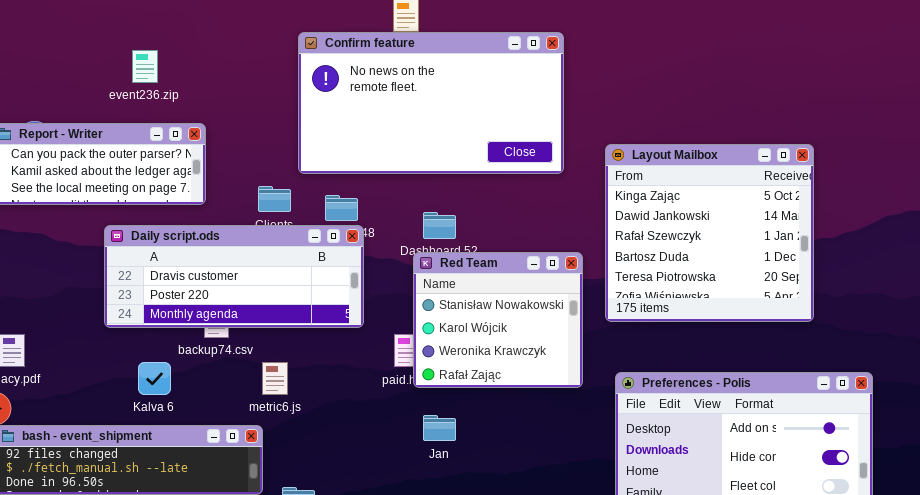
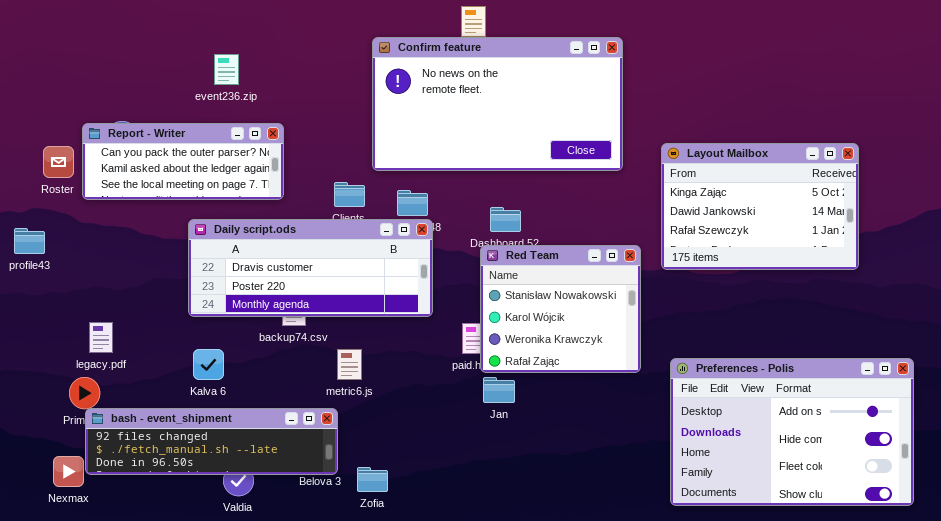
Layout Mailbox: [605,144,814,322] -> [661,143,859,270], resized
Kalva 6: [138,362,171,395] -> [193,349,224,380], moved
Jan: [423,415,456,441] -> [483,377,515,403], moved

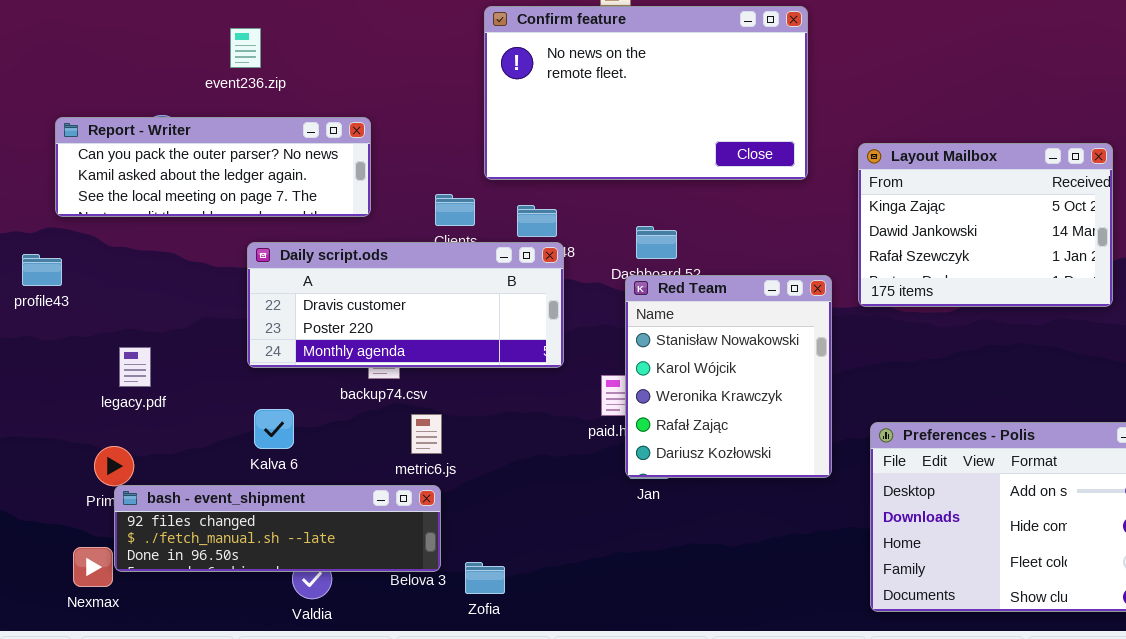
event236.zip: [214,54,239,85] -> [230,28,261,68], moved
Report - Writer: [82,123,284,200] -> [55,117,371,217], resized
Red Team: [480,245,641,373] -> [625,275,832,478], resized
legacy.pdf: [89,322,113,353] -> [119,347,151,387], moved
metric6.js: [337,349,362,380] -> [411,414,442,454], moved

